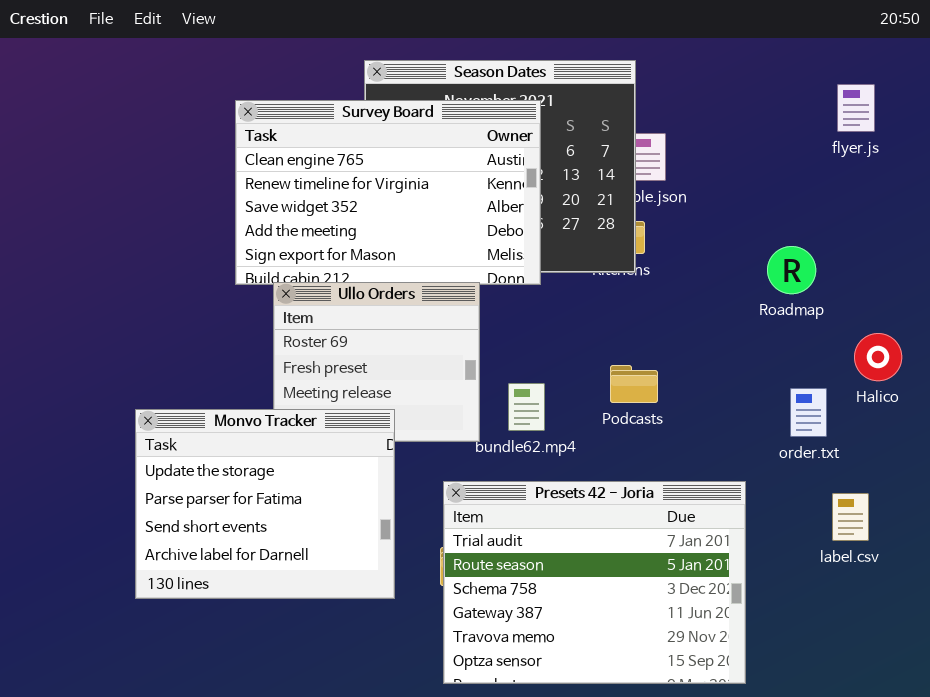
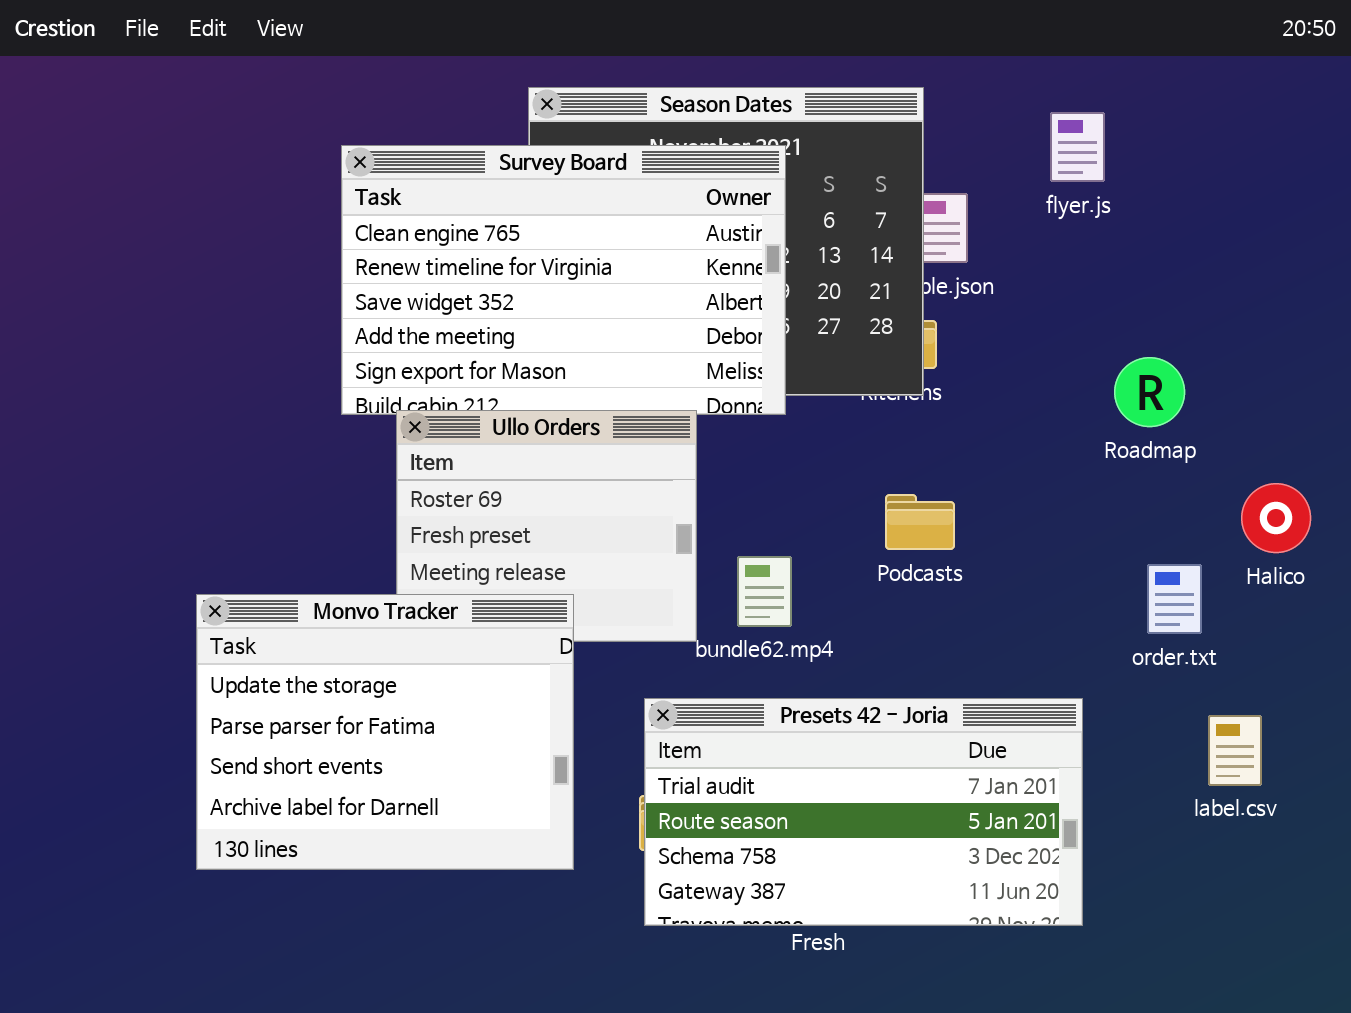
flyer.js: [837,84,875,132] -> [1050,112,1105,182], moved
Podcasts: [610,365,658,403] -> [885,494,955,550], moved
Presets 42 - Joria: [443,481,746,684] -> [644,698,1083,926], resized

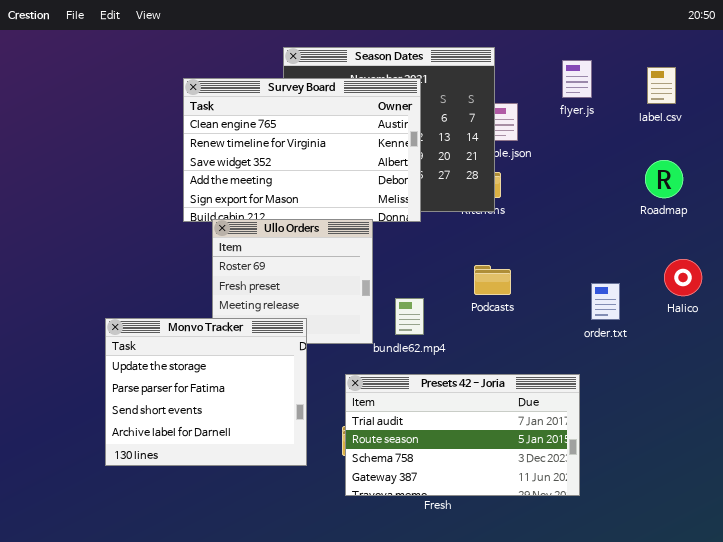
Roadmap: [1114,357,1185,427] -> [645,160,683,198], moved
order.txt: [1147,564,1202,634] -> [591,283,620,320], moved
label.csv: [1208,715,1262,786] -> [647,67,676,104], moved

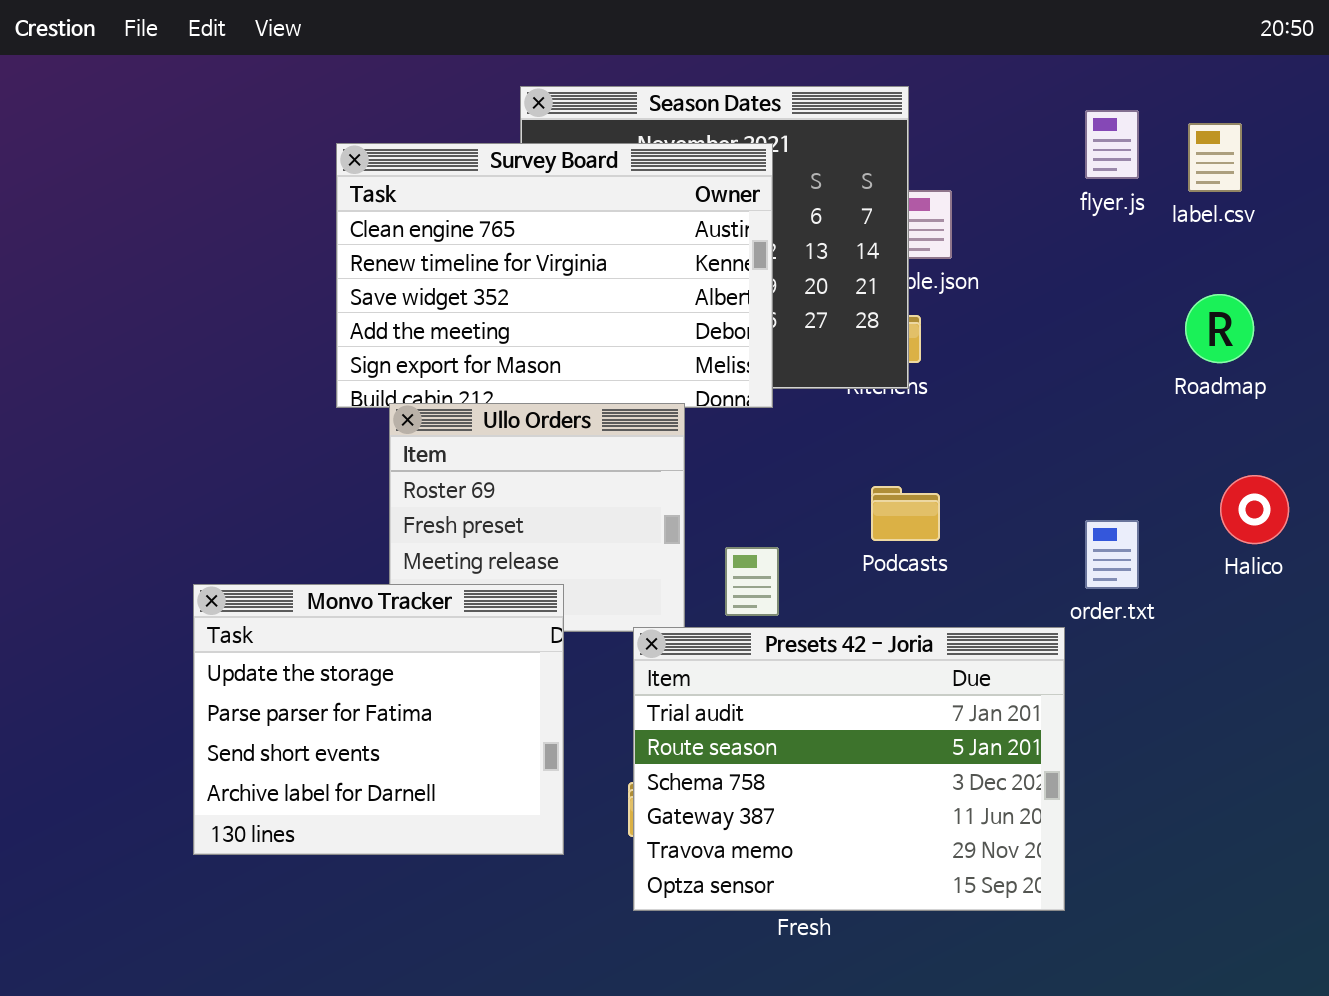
flyer.js: [562,60,592,98] -> [1085,110,1139,179], moved
Presets 42 - Joria: [345,374,580,496] -> [633,627,1065,911], resized

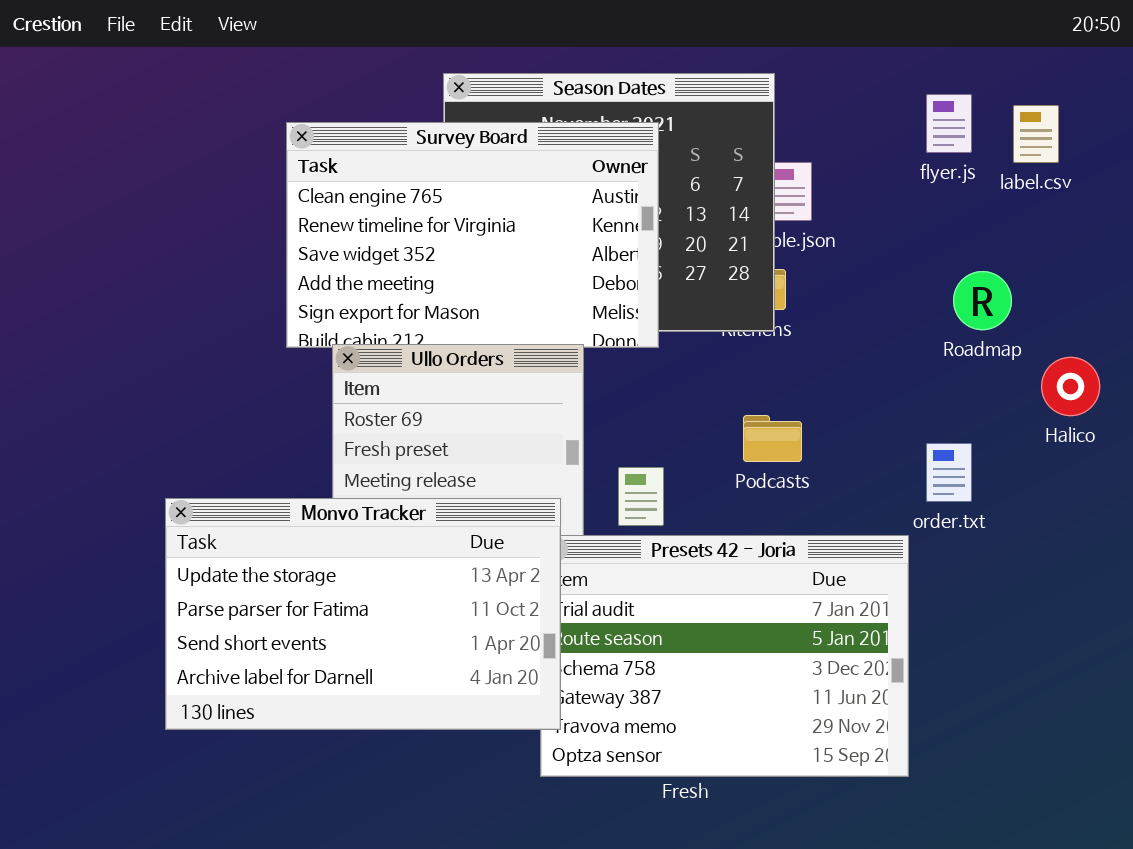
Roadmap: [1185,294,1254,363] -> [953,271,1012,330], moved
Halico: [1220,475,1289,544] -> [1041,357,1100,416], moved
Monvo Tracker: [193,584,564,855] -> [165,498,561,730], resized

